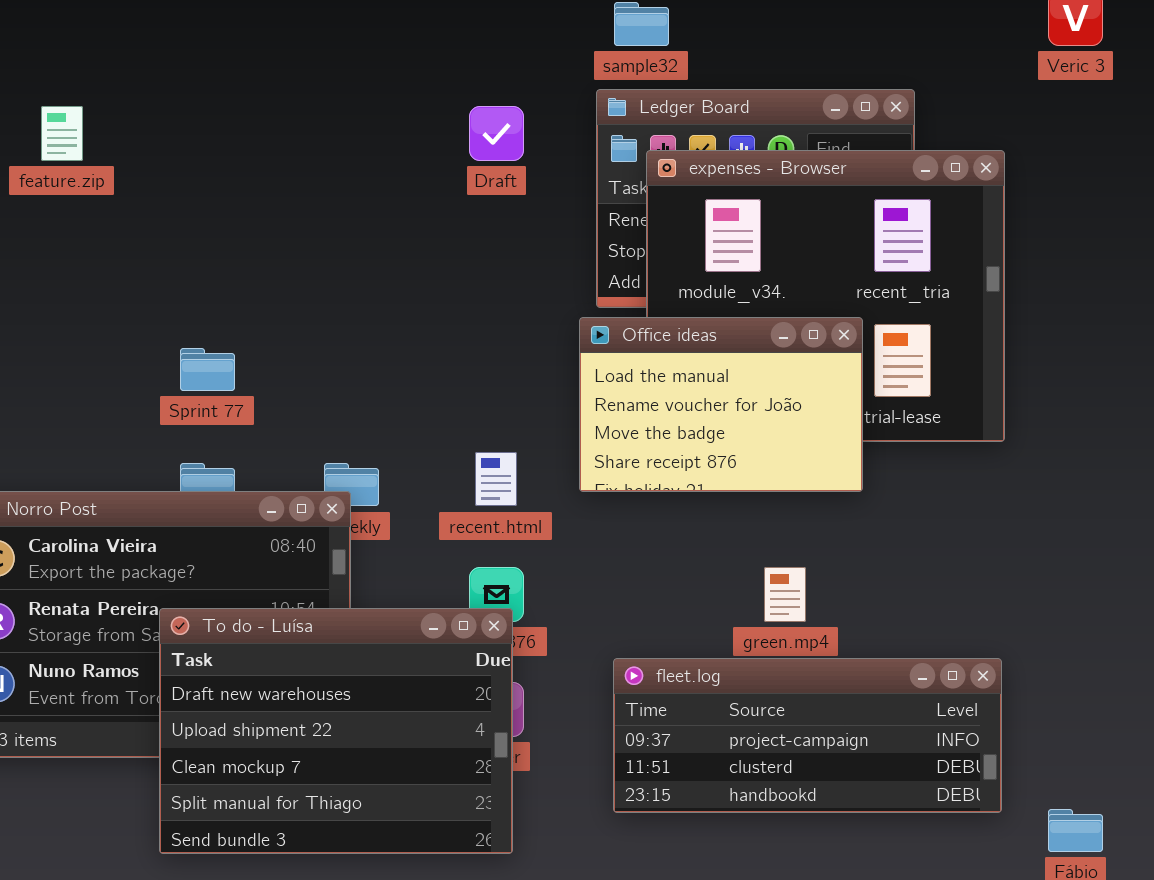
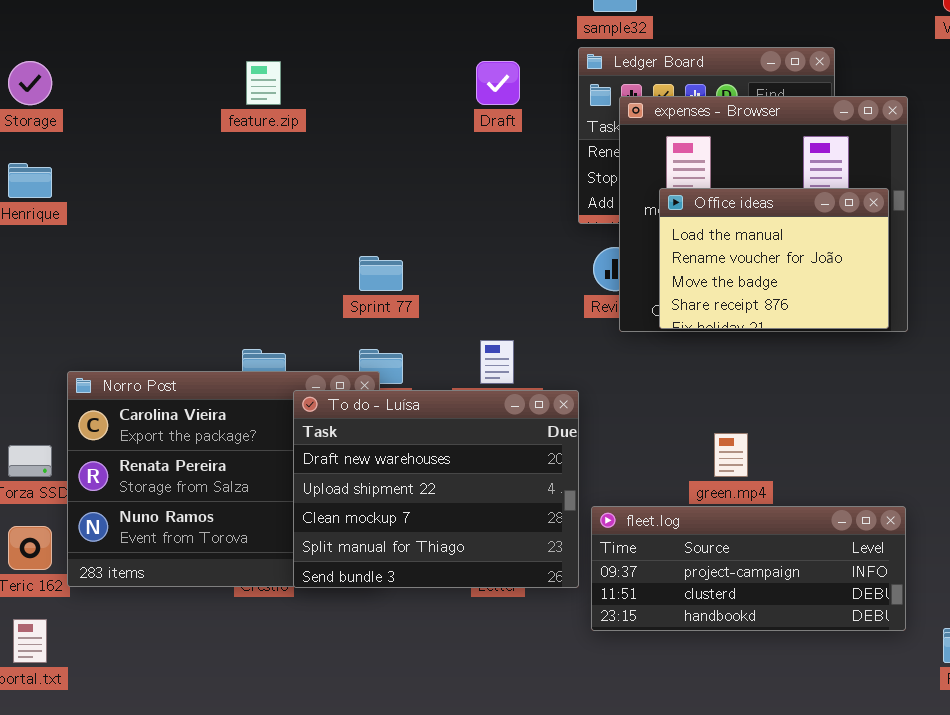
feature.zip: [41,106,83,161] -> [246,61,281,105], moved
Office ideas: [579,317,863,492] -> [659,188,889,329], moved
Sprint 77: [180,348,235,391] -> [359,256,403,291], moved
To do - Luísa: [159,608,513,854] -> [293,390,579,588], moved

